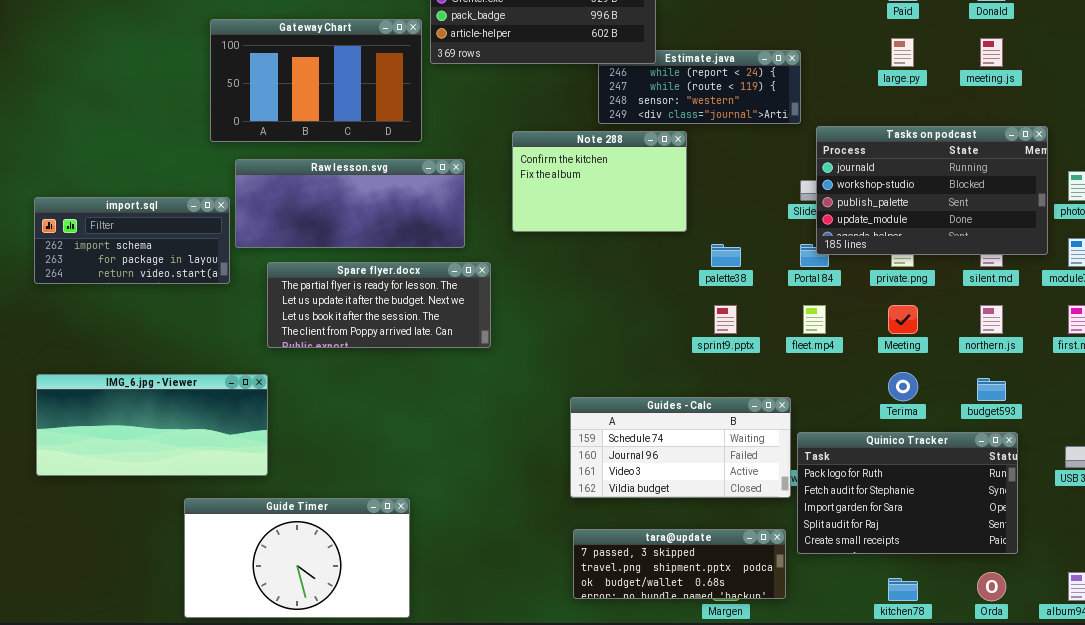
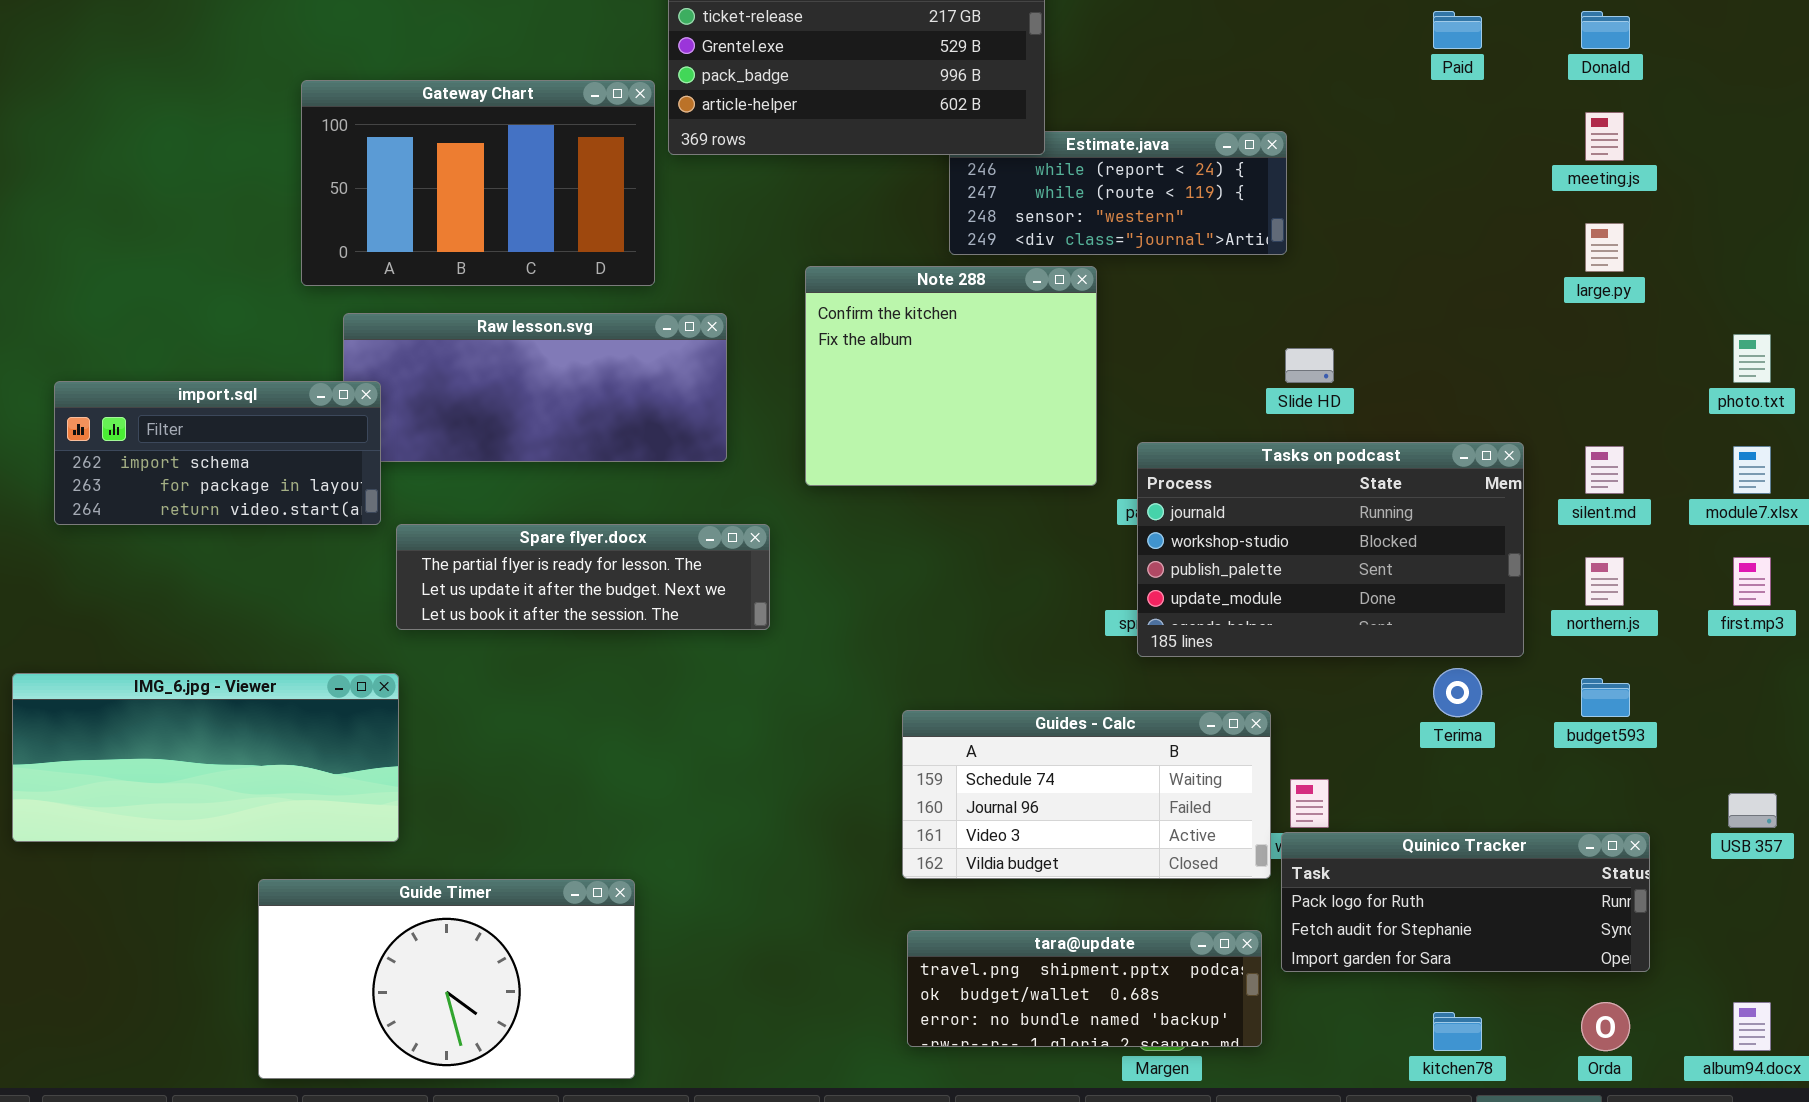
large.py: [891,38,914,67] -> [1585,223,1624,272], moved
Tasks on podcast: [816,126,1048,255] -> [1137,442,1524,657], moved
Note 288: [512,131,687,232] -> [805,266,1097,486], resized
import.sql: [34,197,230,284] -> [54,381,381,525], moved
Spare flyer.docx: [267,262,491,348] -> [396,524,770,630], resized
Quinico Tracker: [797,432,1018,554] -> [1281,832,1650,972], resized
tara@update: [573,529,786,599] -> [907,930,1262,1047], scrolled down 1 row

